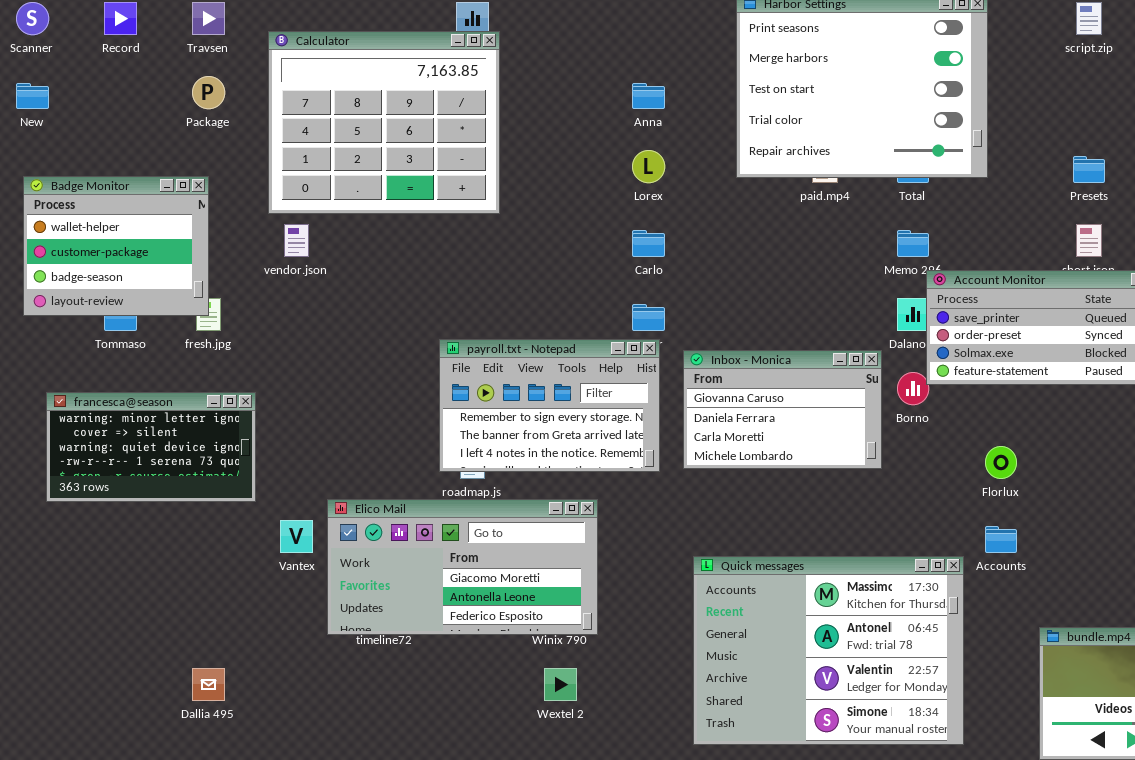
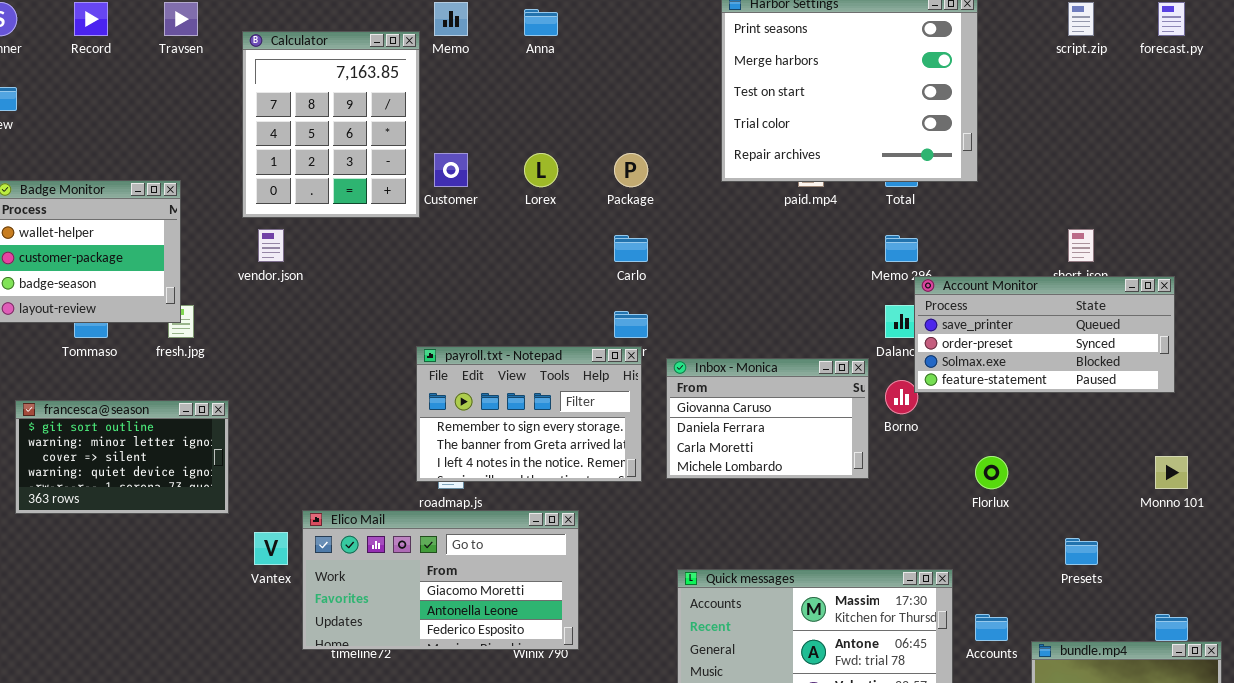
Calculator: [268,31,500,214] -> [242,31,420,218], resized
Package: [192,76,225,109] -> [614,153,648,187], moved
Anna: [632,83,665,109] -> [524,9,558,36], moved
Lorex: [632,150,665,183] -> [524,153,558,187], moved
Presets: [1073,156,1105,183] -> [1065,538,1098,565], moved
francesca@season: [46,392,256,502] -> [15,400,229,514], scrolled up 1 row
Accounts: [985,526,1017,553] -> [975,614,1008,641], moved

